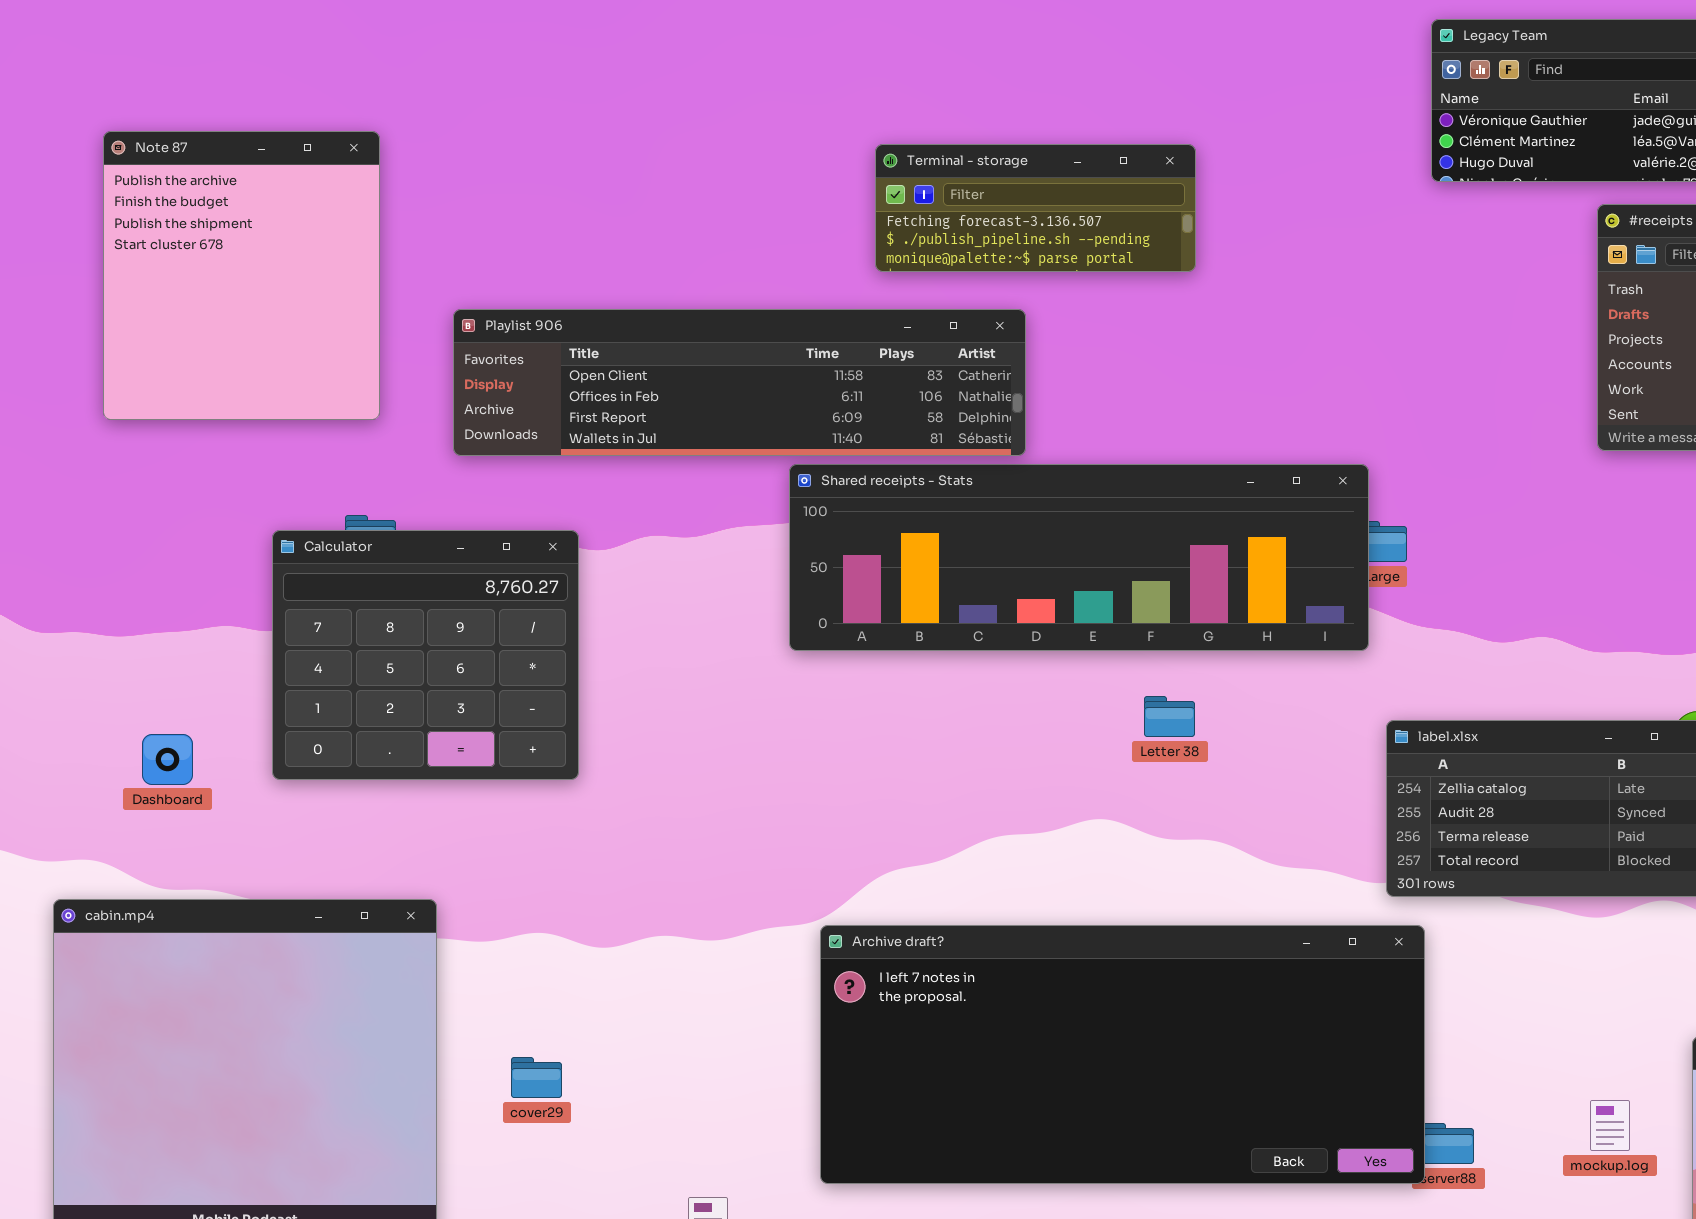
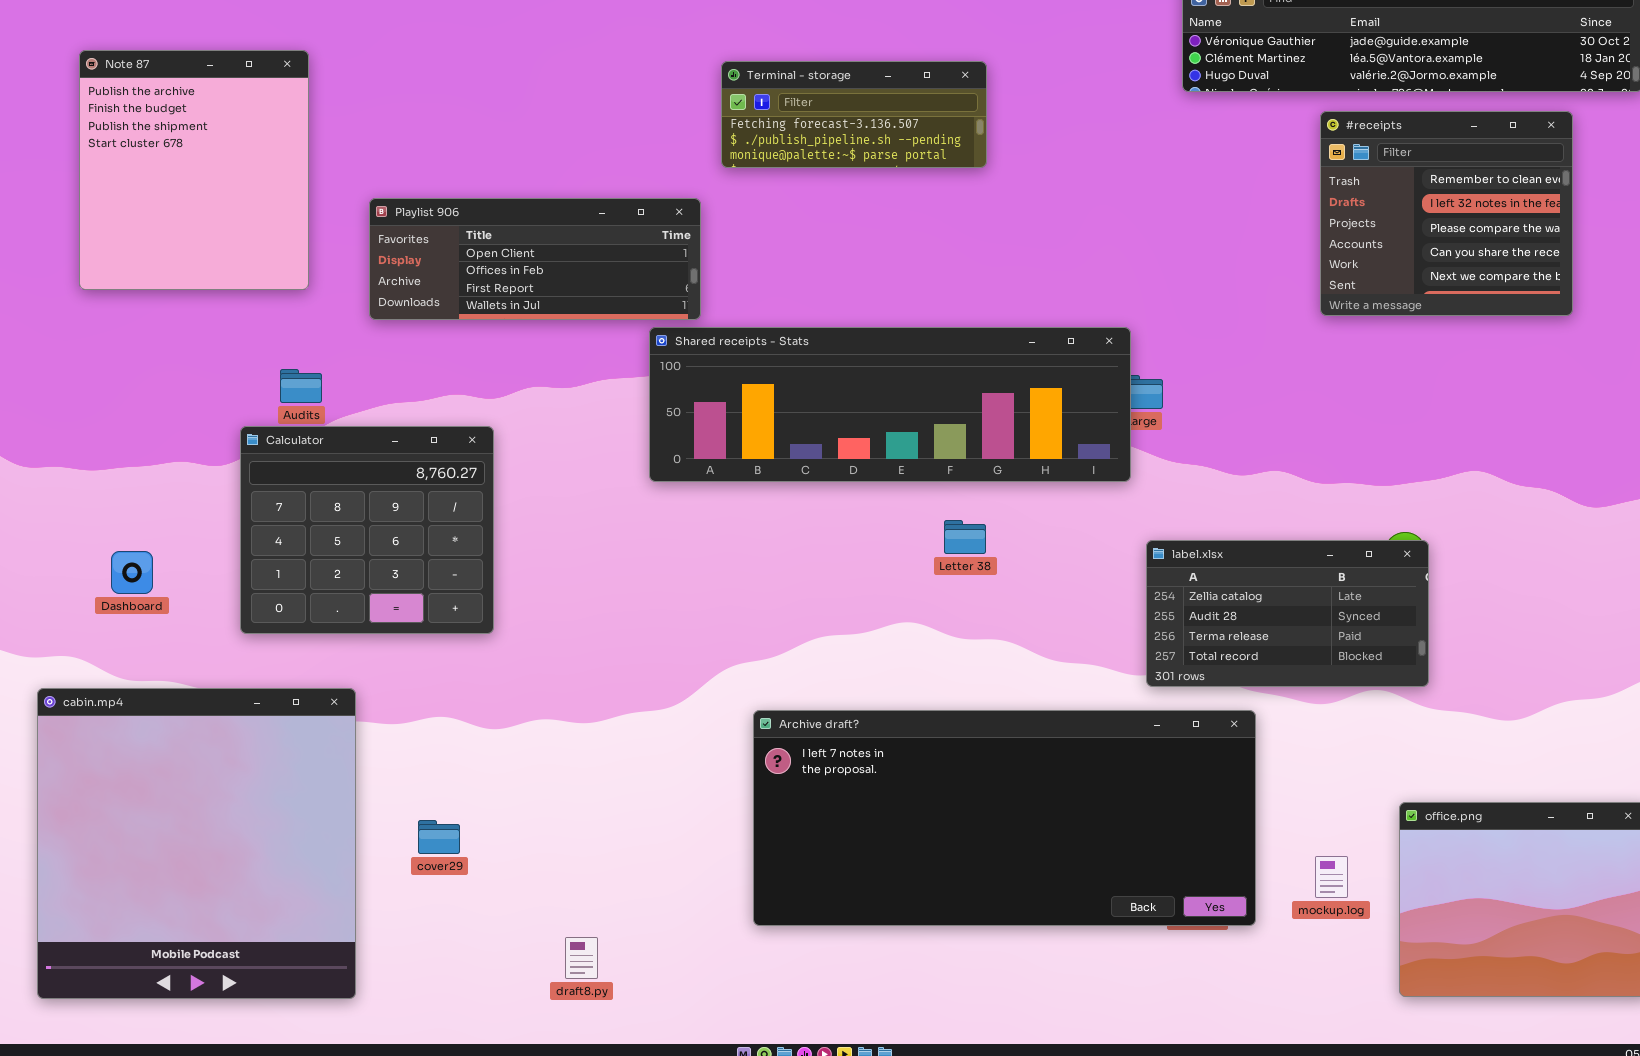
Playlist 906: [453,309,1026,456] -> [369,198,701,320], resized
Calculator: [272,530,579,780] -> [240,426,494,634], moved
Archive draft?: [820,925,1425,1184] -> [753,710,1256,926], moved

